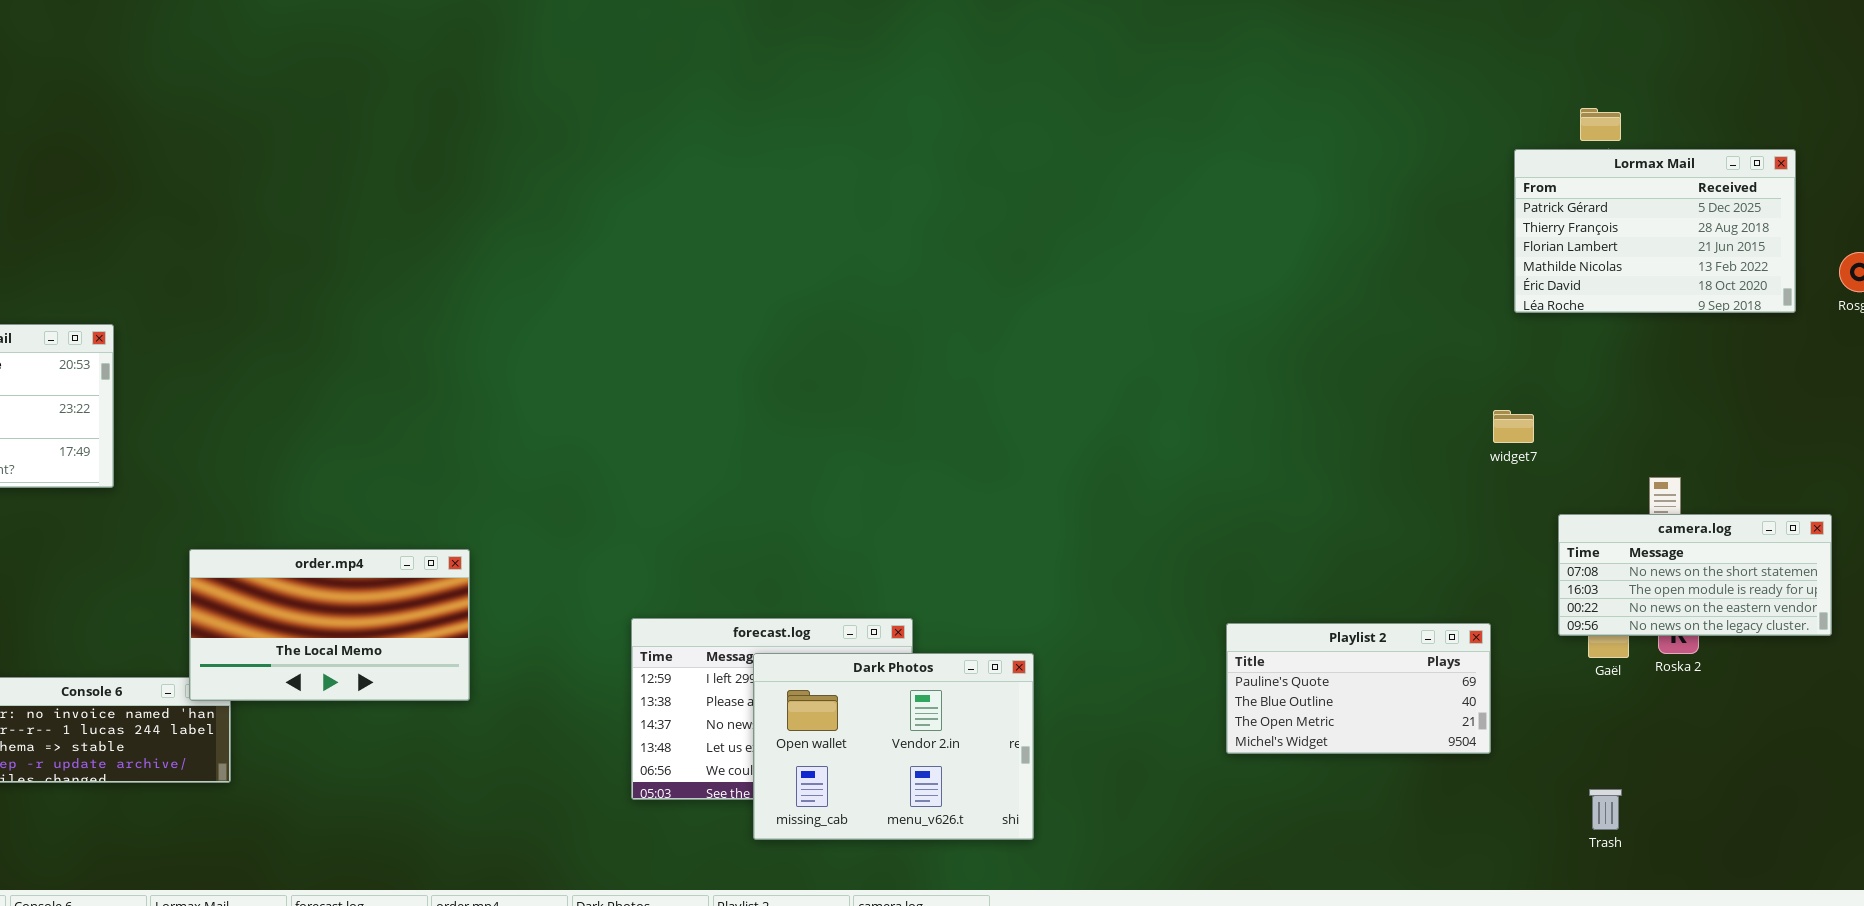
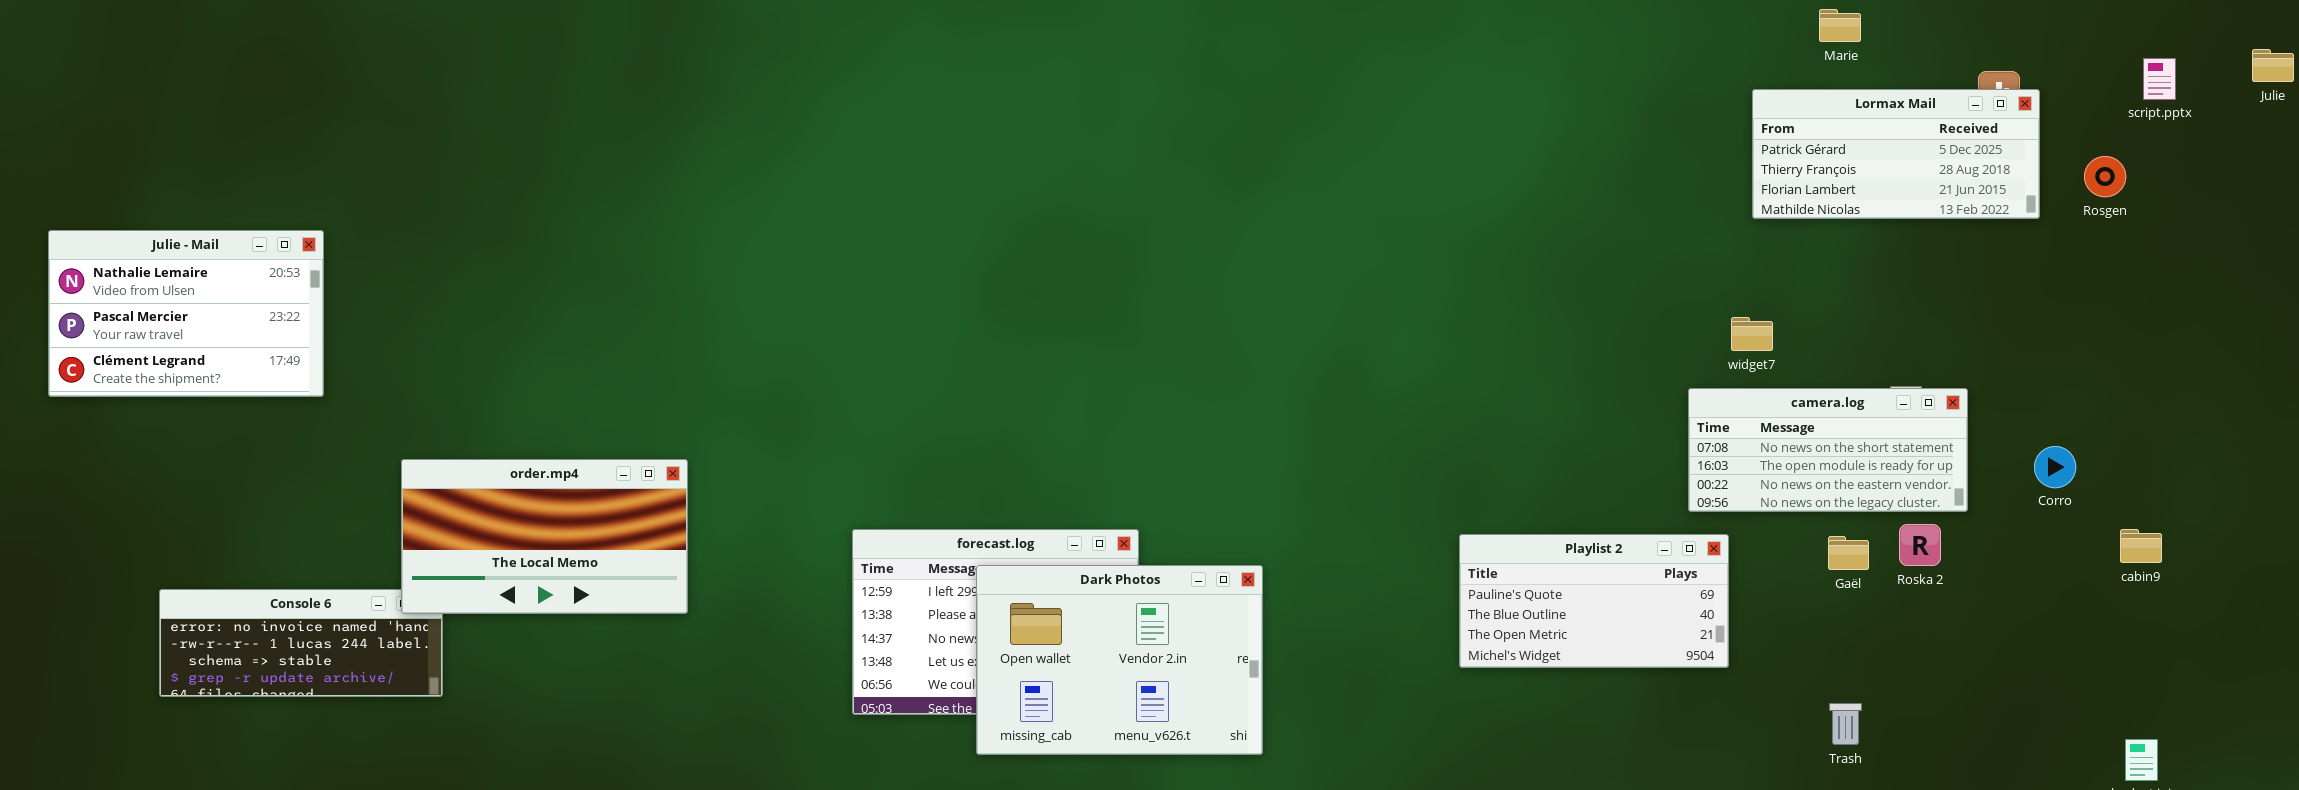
Lormax Mail: [1514,149,1796,313] -> [1752,89,2040,219], resized
camera.log: [1558,514,1832,636] -> [1688,388,1968,512], moved

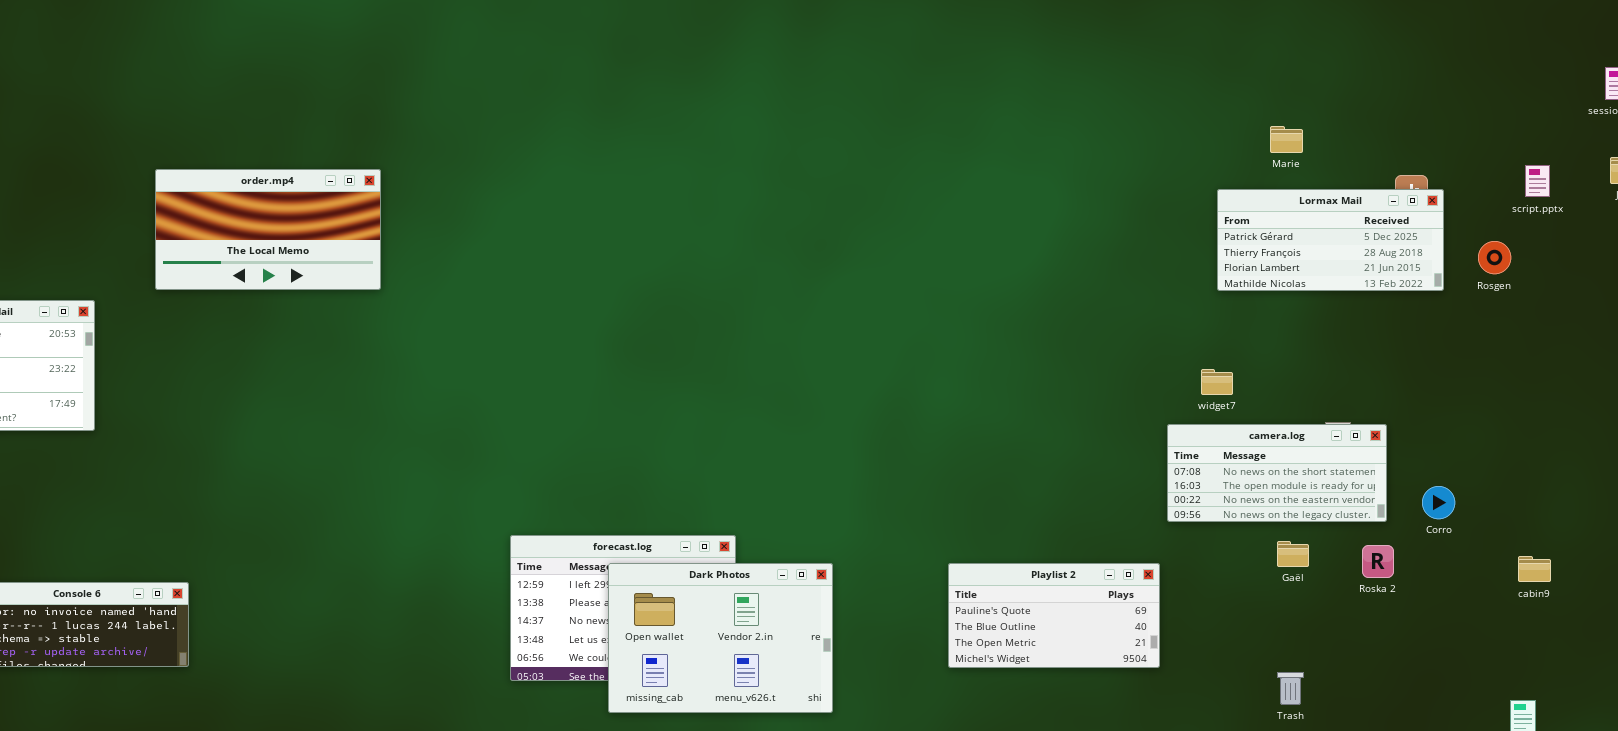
Corro: [2034,446,2076,488] -> [1422,486,1455,519], moved
order.mp4: [401,459,688,614] -> [155,169,381,290], moved
Roska 2: [1899,524,1941,566] -> [1362,545,1394,578], moved
cabin9: [2120,529,2162,563] -> [1518,556,1551,582], moved
Playlist 2: [1459,534,1729,668] -> [948,563,1160,668], moved

